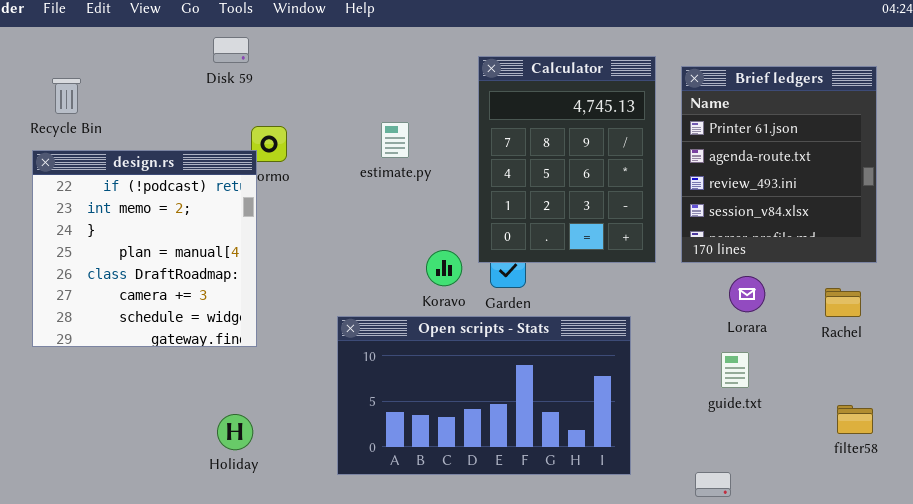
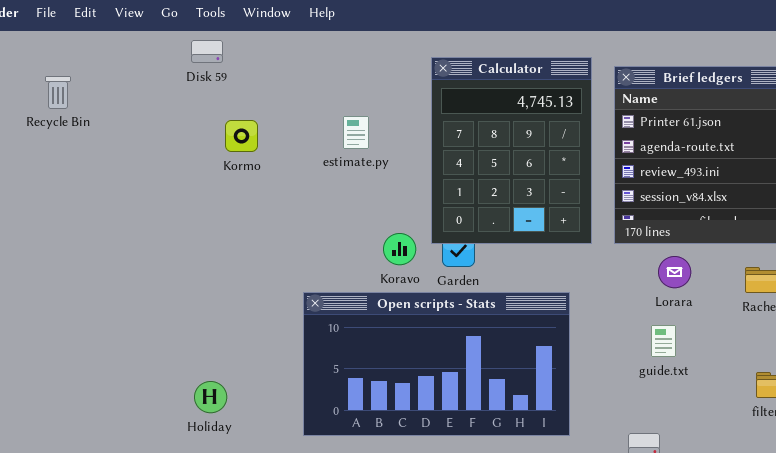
design.rs: [32,150,257,347] -> none, closed

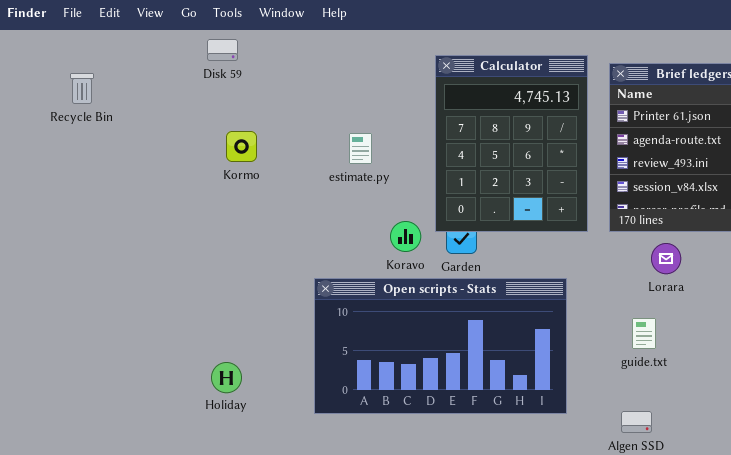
estimate.py: [343,116,369,149] -> [349,133,372,164], moved
Kormo: [225,120,258,152] -> [226,131,257,162], moved
guide.txt: [651,325,676,357] -> [632,318,656,349], moved

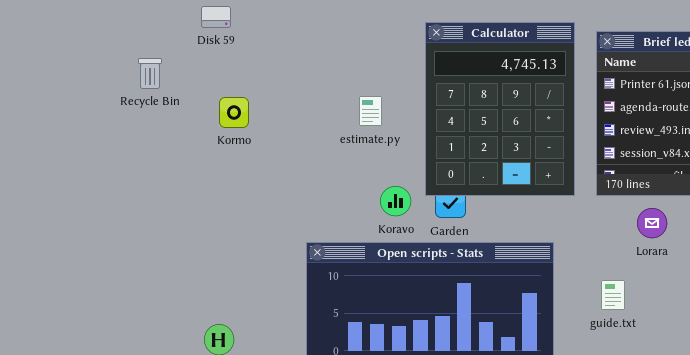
Recycle Bin: [70,73,94,104] -> [138,58,162,89], moved
estimate.py: [349,133,372,164] -> [359,96,382,126], moved
guide.txt: [632,318,656,349] -> [601,280,625,310], moved

